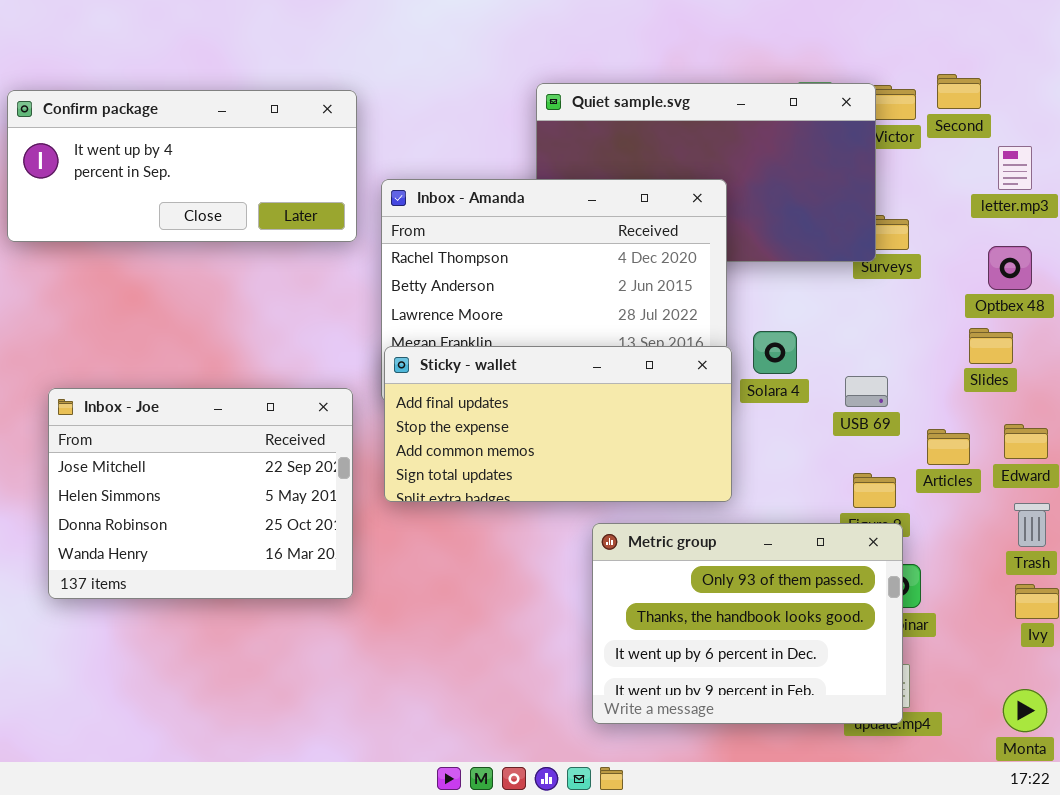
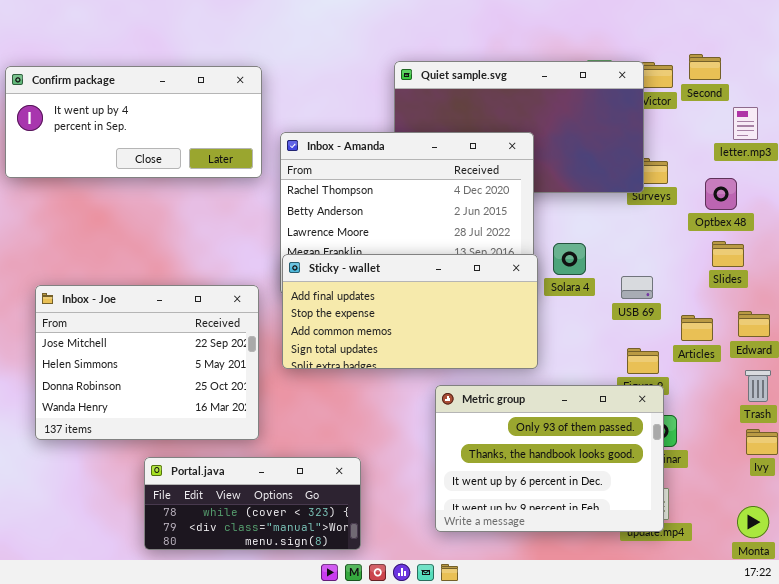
Optbex 48: [988,246,1032,290] -> [705,178,737,210], moved
Portal.java: none -> [144,457,361,550], opened

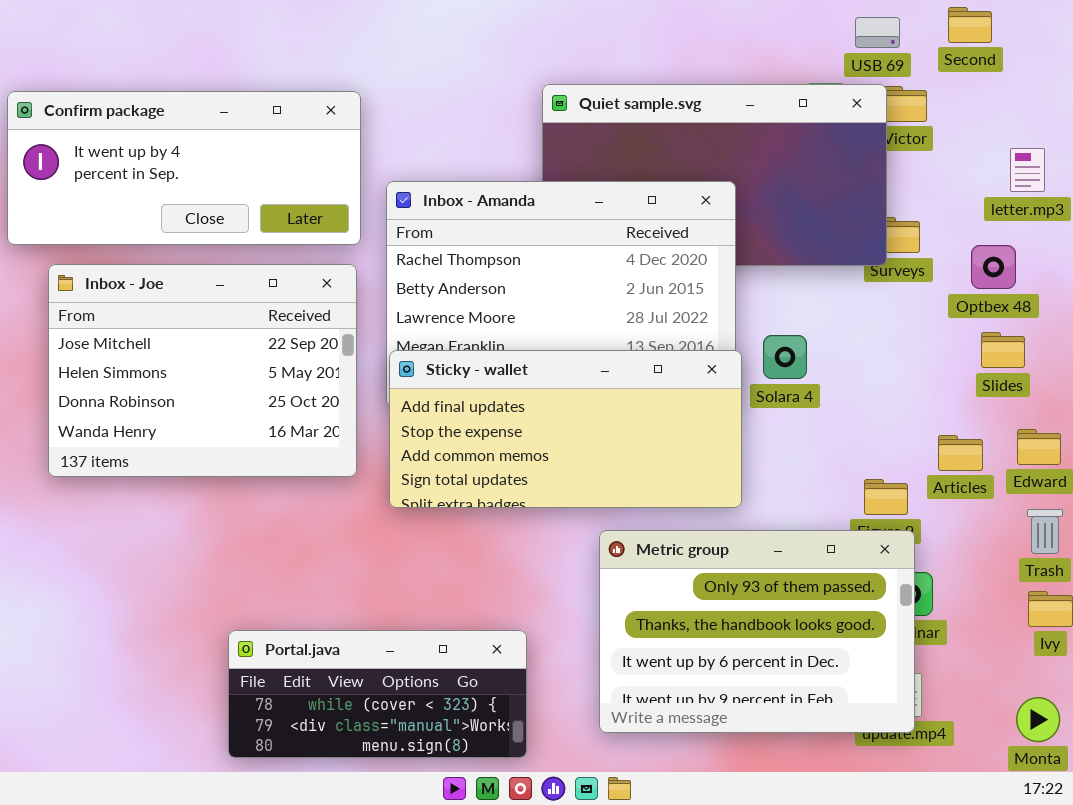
Second: [689,54,721,80] -> [948,7,992,43], moved
USB 69: [621,276,653,299] -> [855,17,900,48], moved
Inbox - Joe: [35,285,259,440] -> [48,264,357,477], moved
Portal.java: [144,457,361,550] -> [228,630,527,758], moved

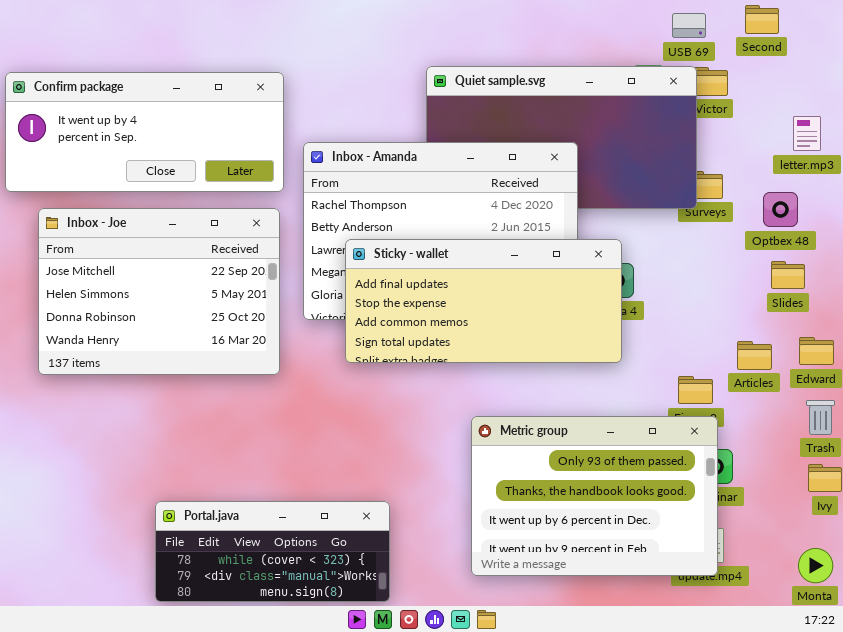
Sticky - wallet: [389,350,742,508] -> [345,239,622,363], moved
Portal.java: [228,630,527,758] -> [155,501,390,602], moved

